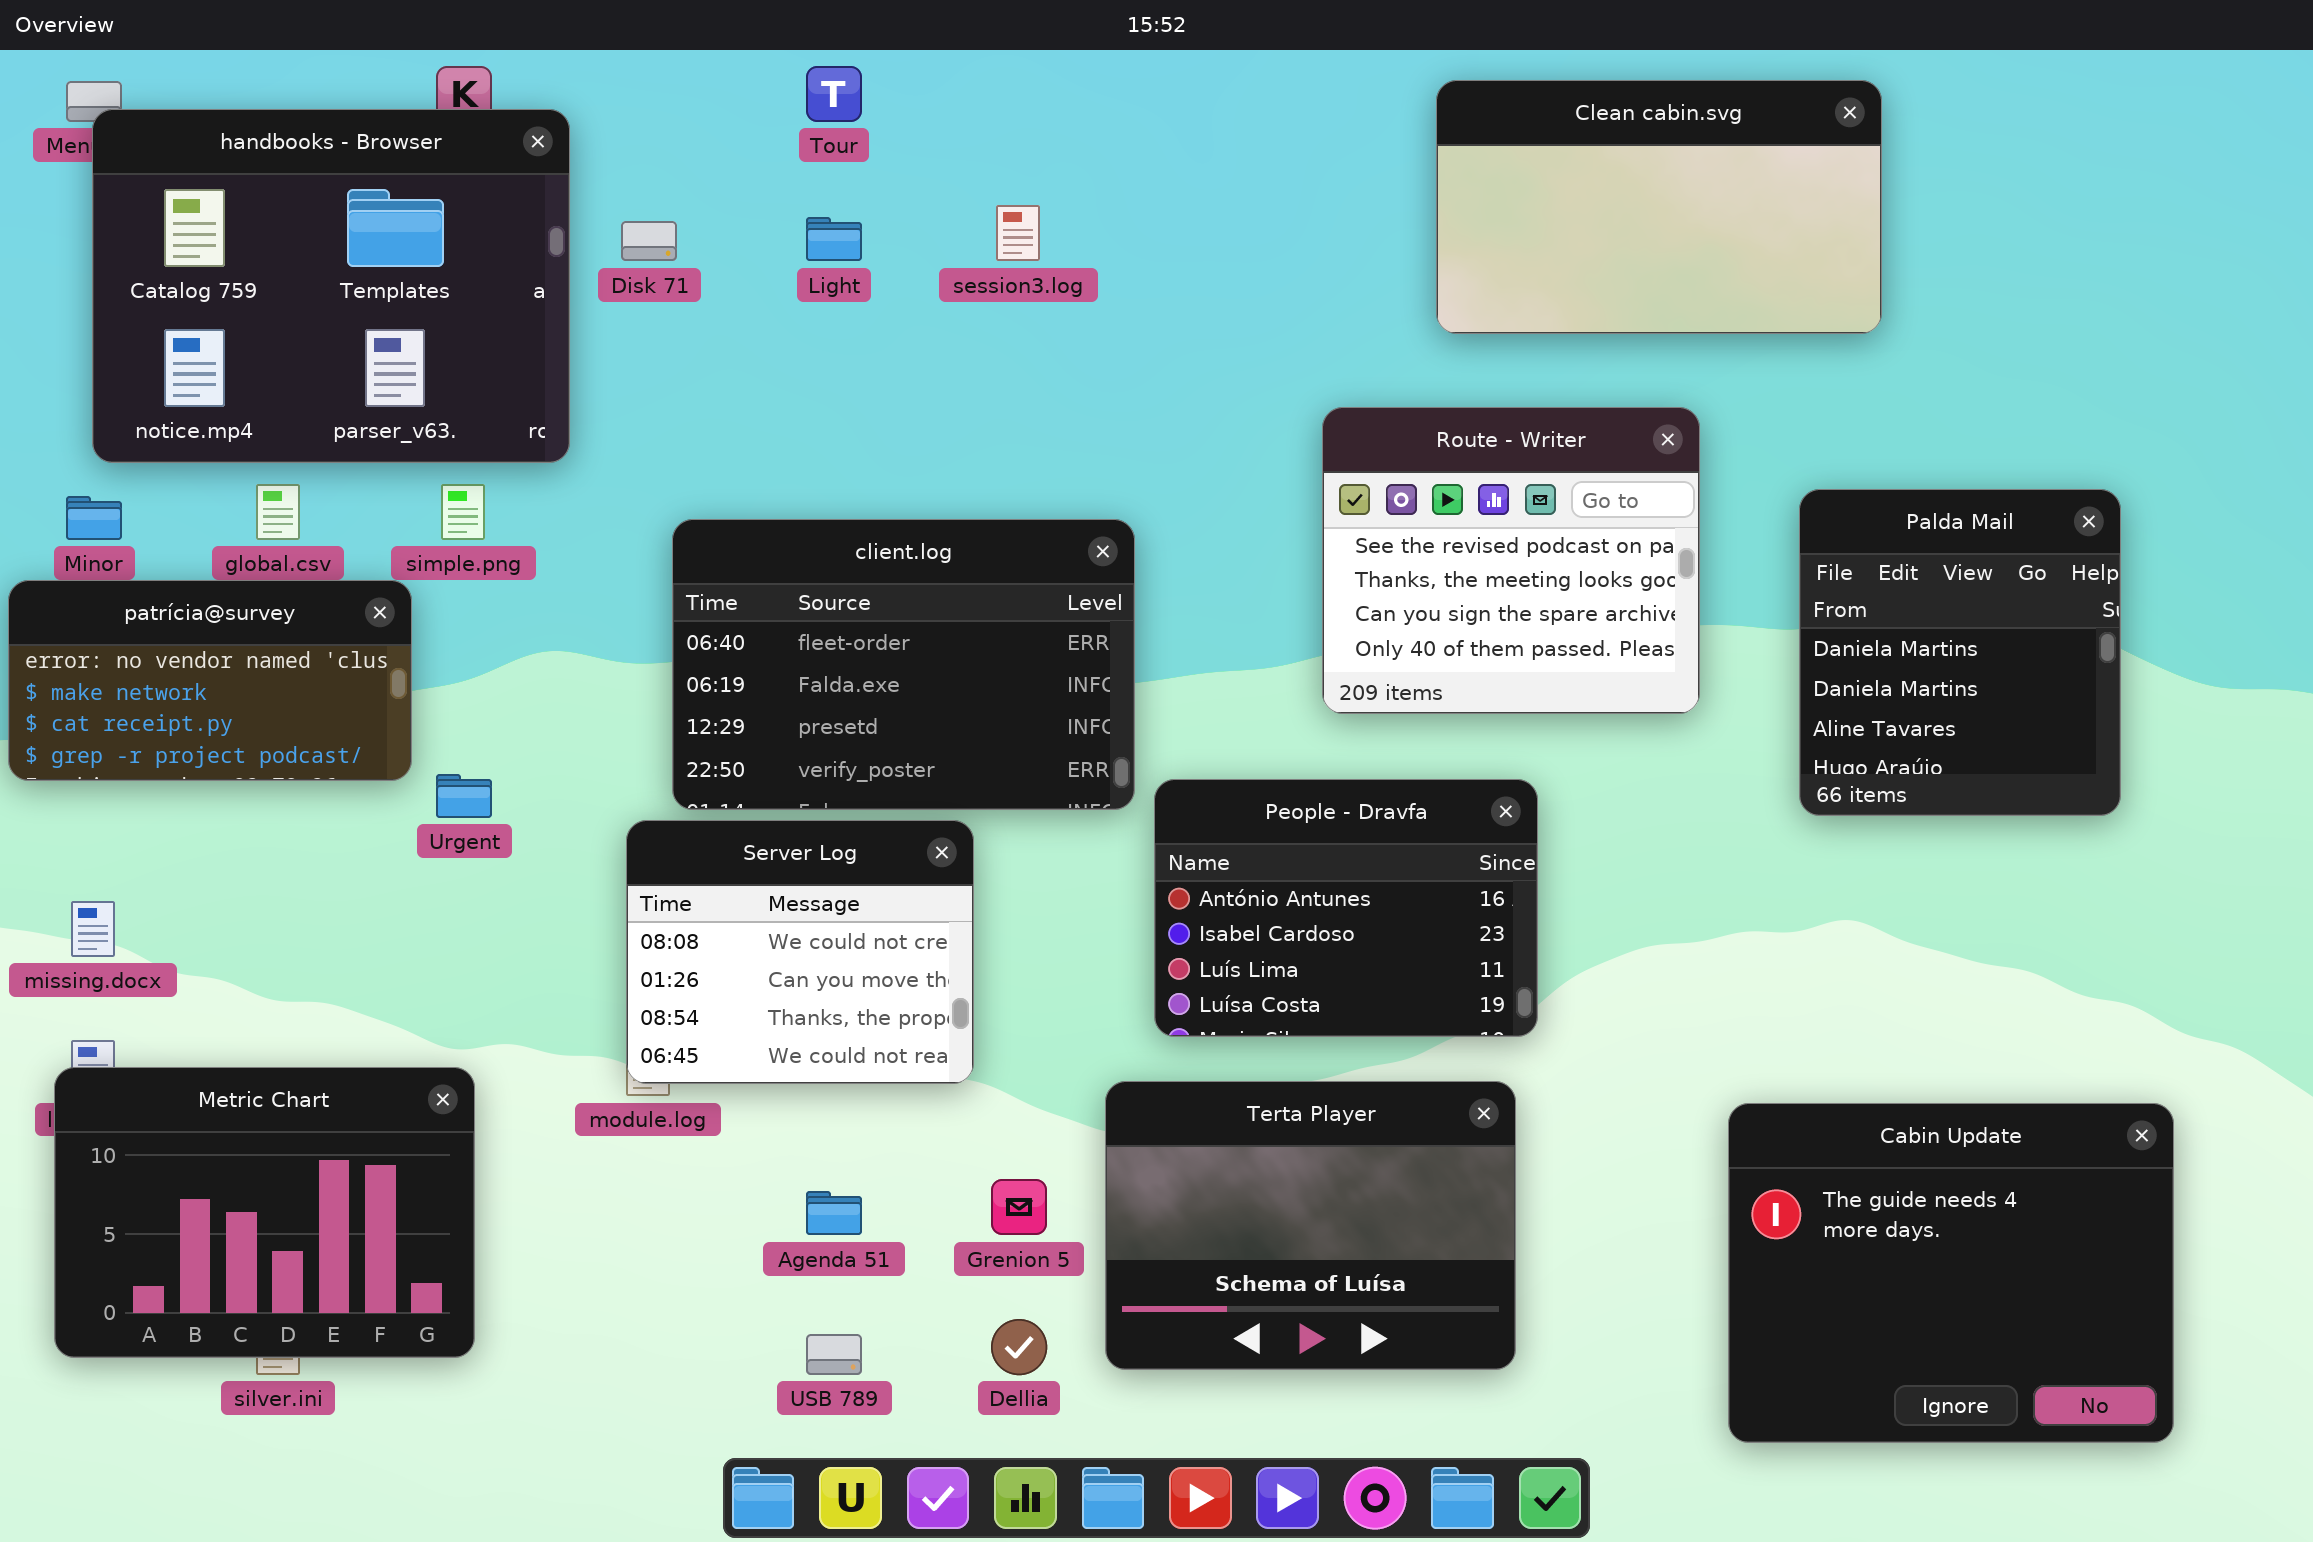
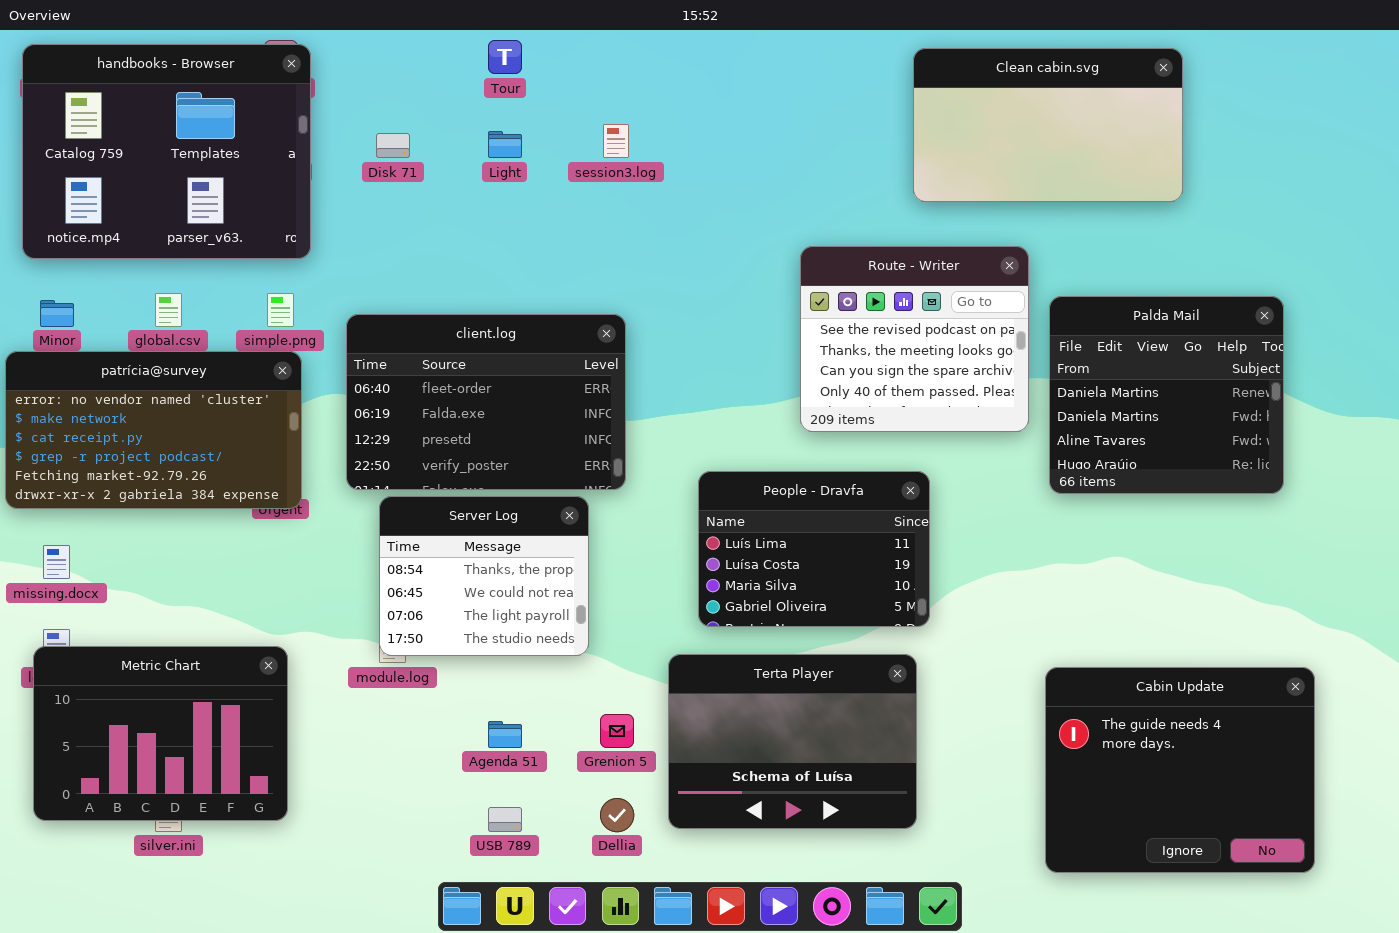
Clean cabin.svg: [1436,80,1882,334] -> [913,48,1183,202], moved
handbooks - Browser: [92,109,570,463] -> [22,44,311,259], moved
Palda Mail: [1799,489,2121,816] -> [1049,296,1284,494], resized
client.log: [672,519,1135,810] -> [346,314,626,490], moved
patrícia@survey: [8,580,412,781] -> [5,351,302,509], resized
People - Dravfa: [1154,779,1538,1037] -> [698,471,930,627], scrolled down 2 rows
Server Log: [626,820,974,1084] -> [379,496,589,656], scrolled down 2 rows

